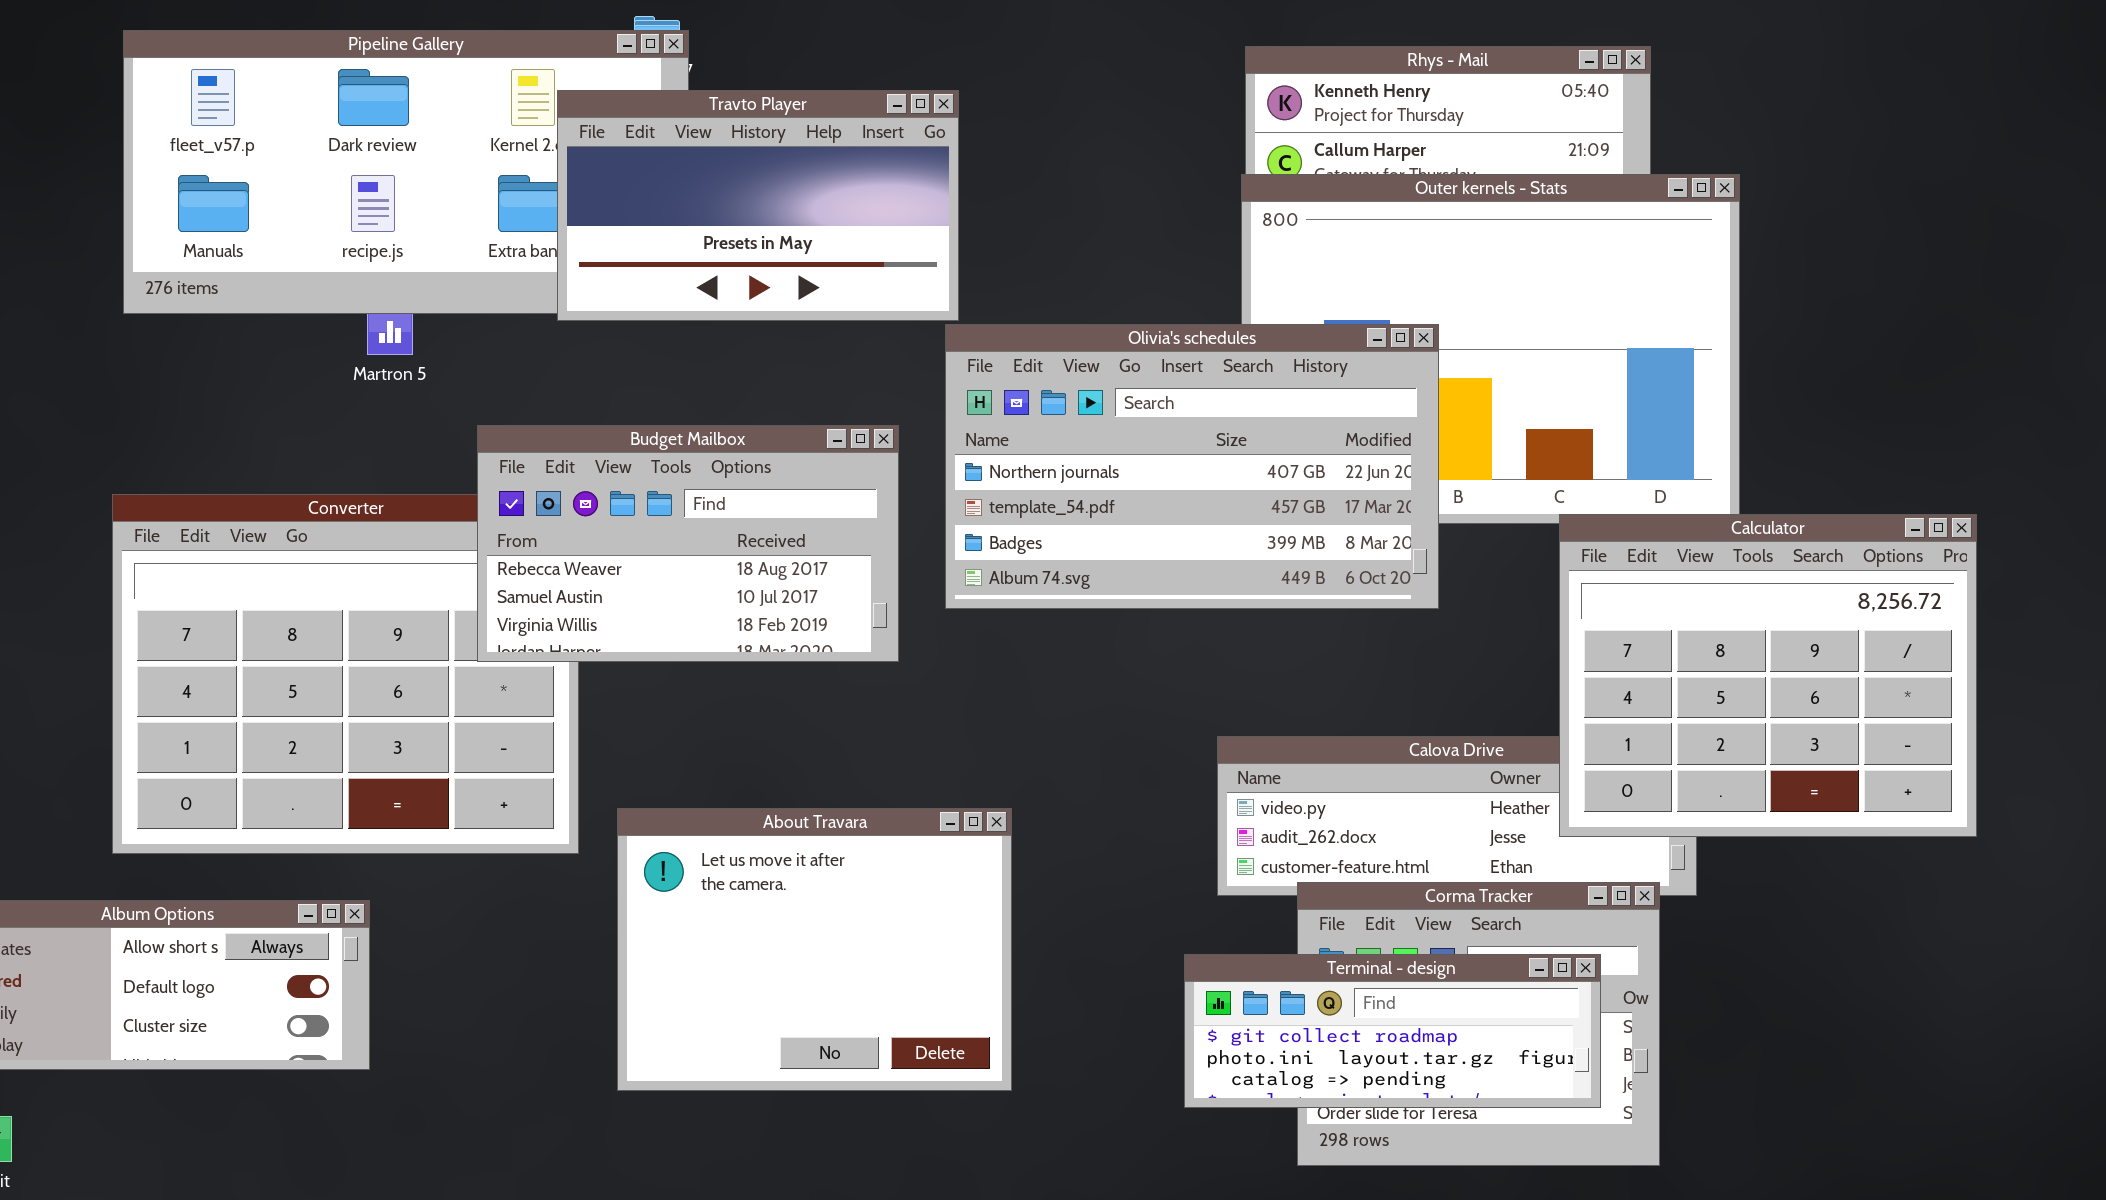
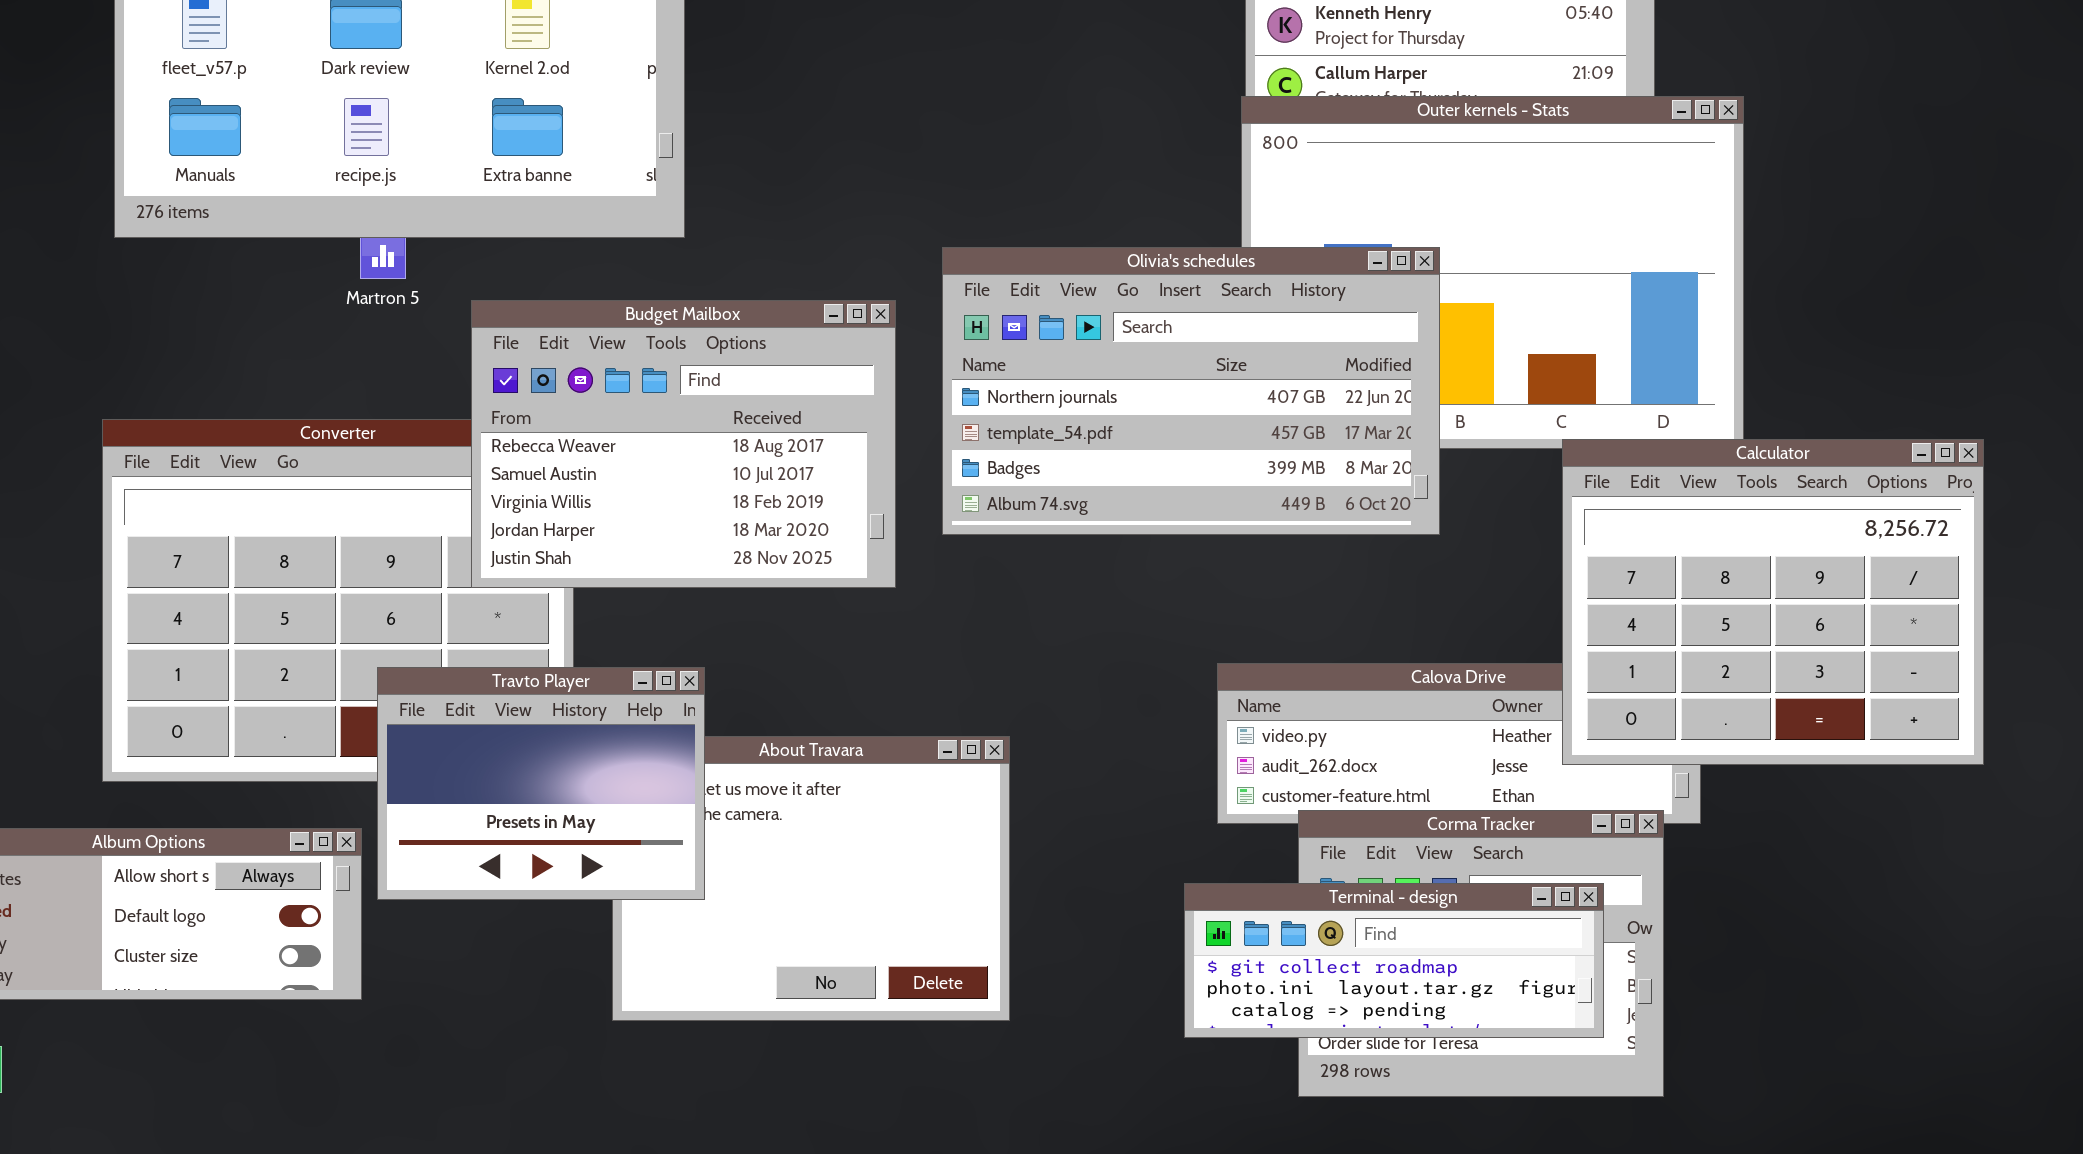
Travto Player: [557,90,959,321] -> [377,667,705,900], moved, resized
Budget Mailbox: [477,425,899,662] -> [471,300,896,588], resized

